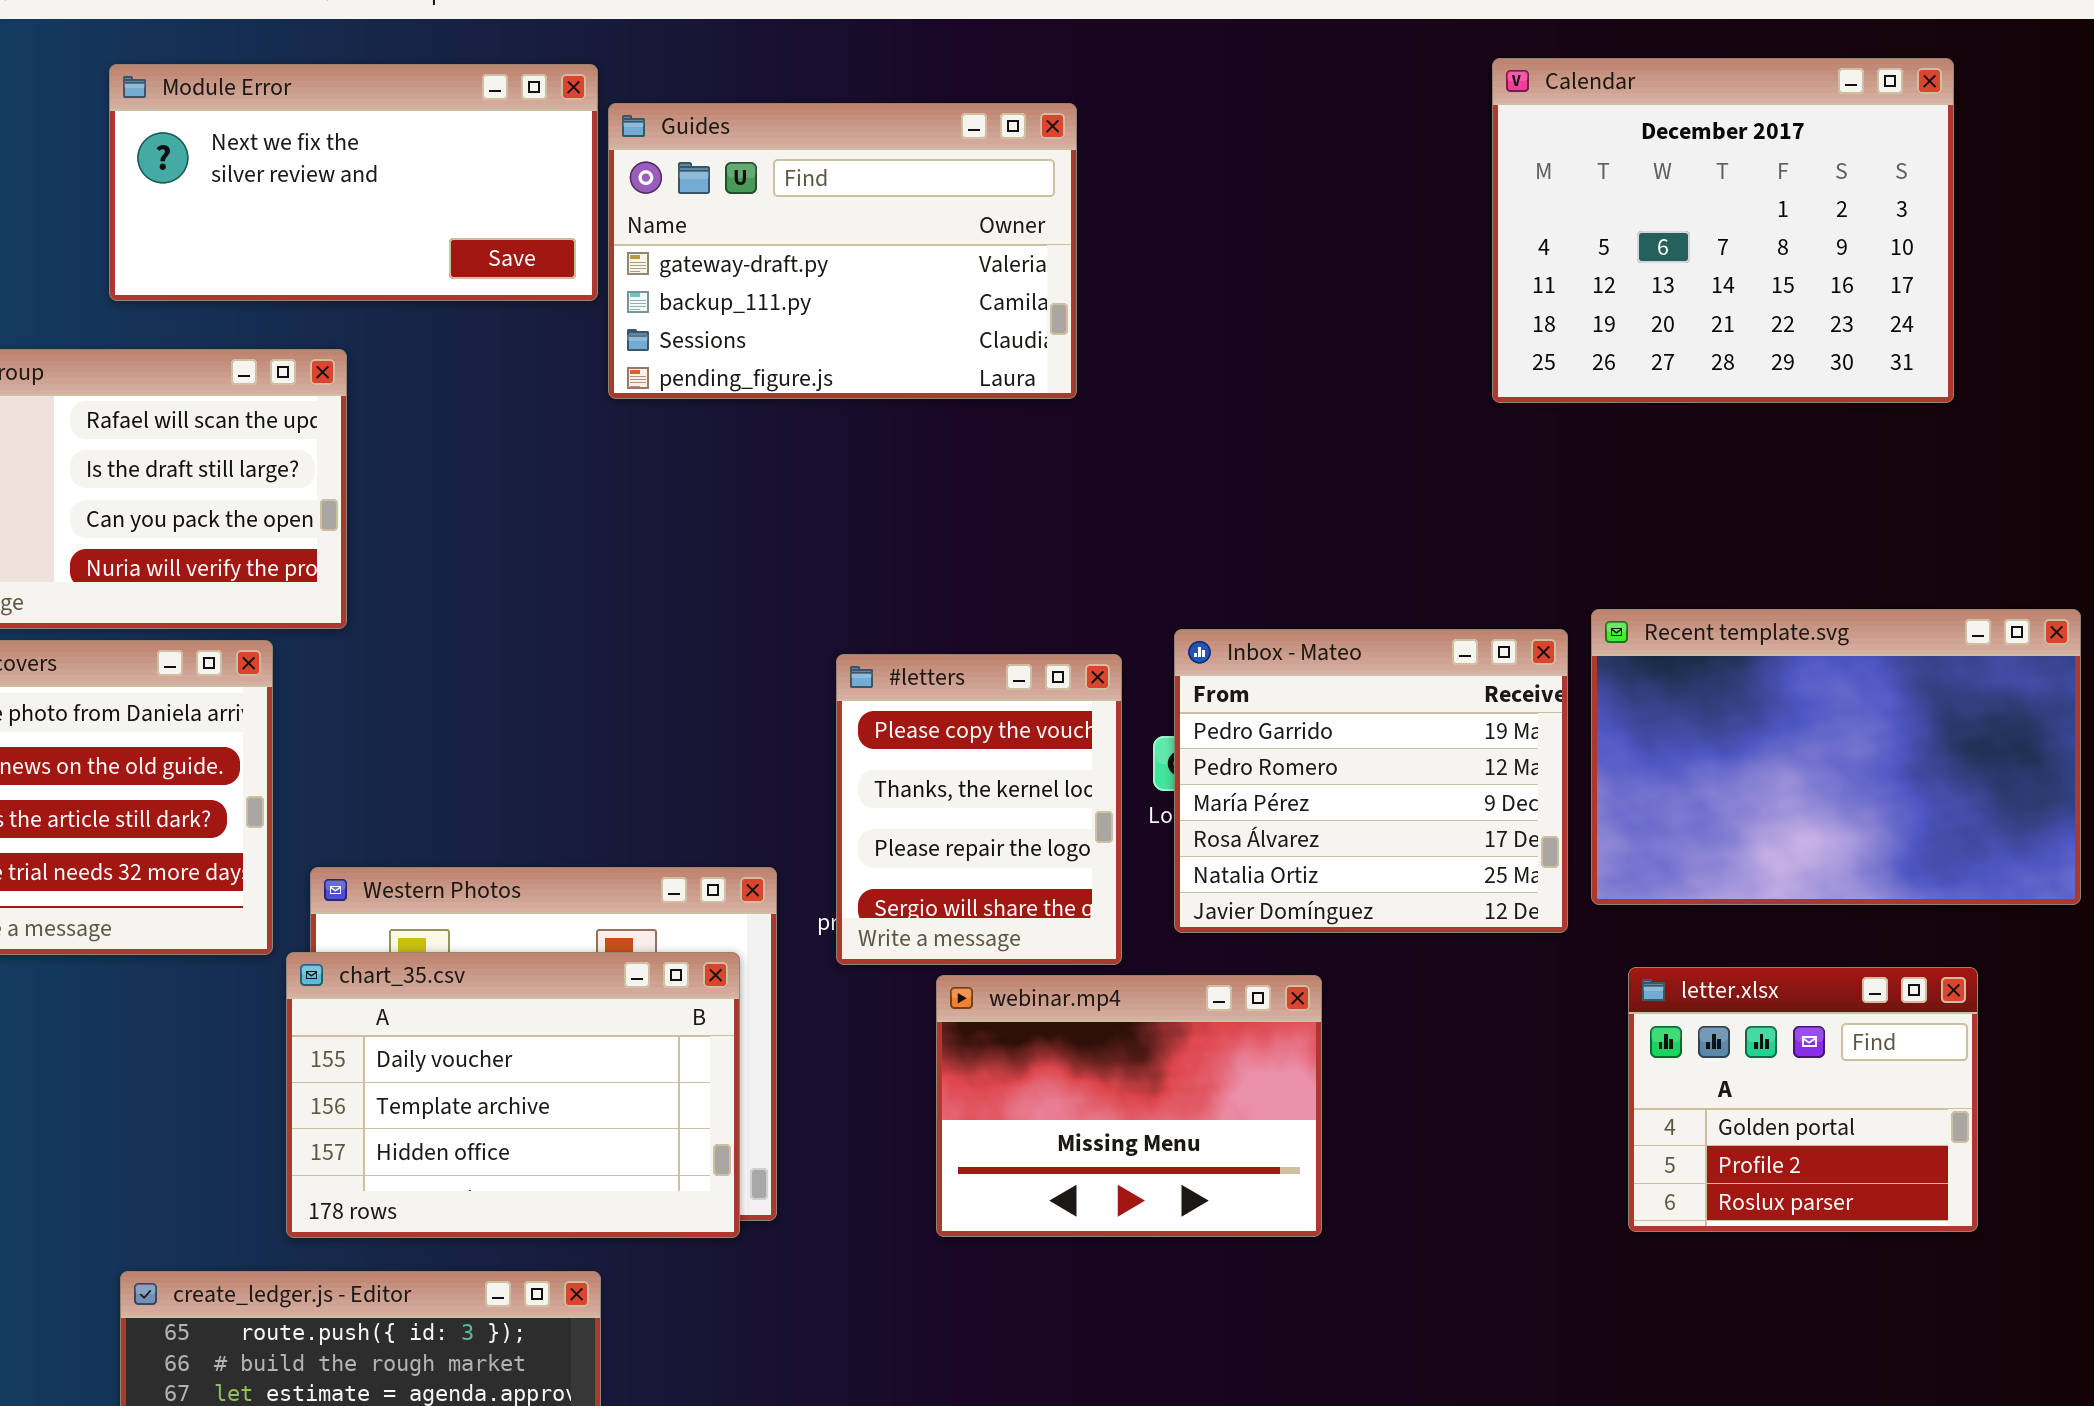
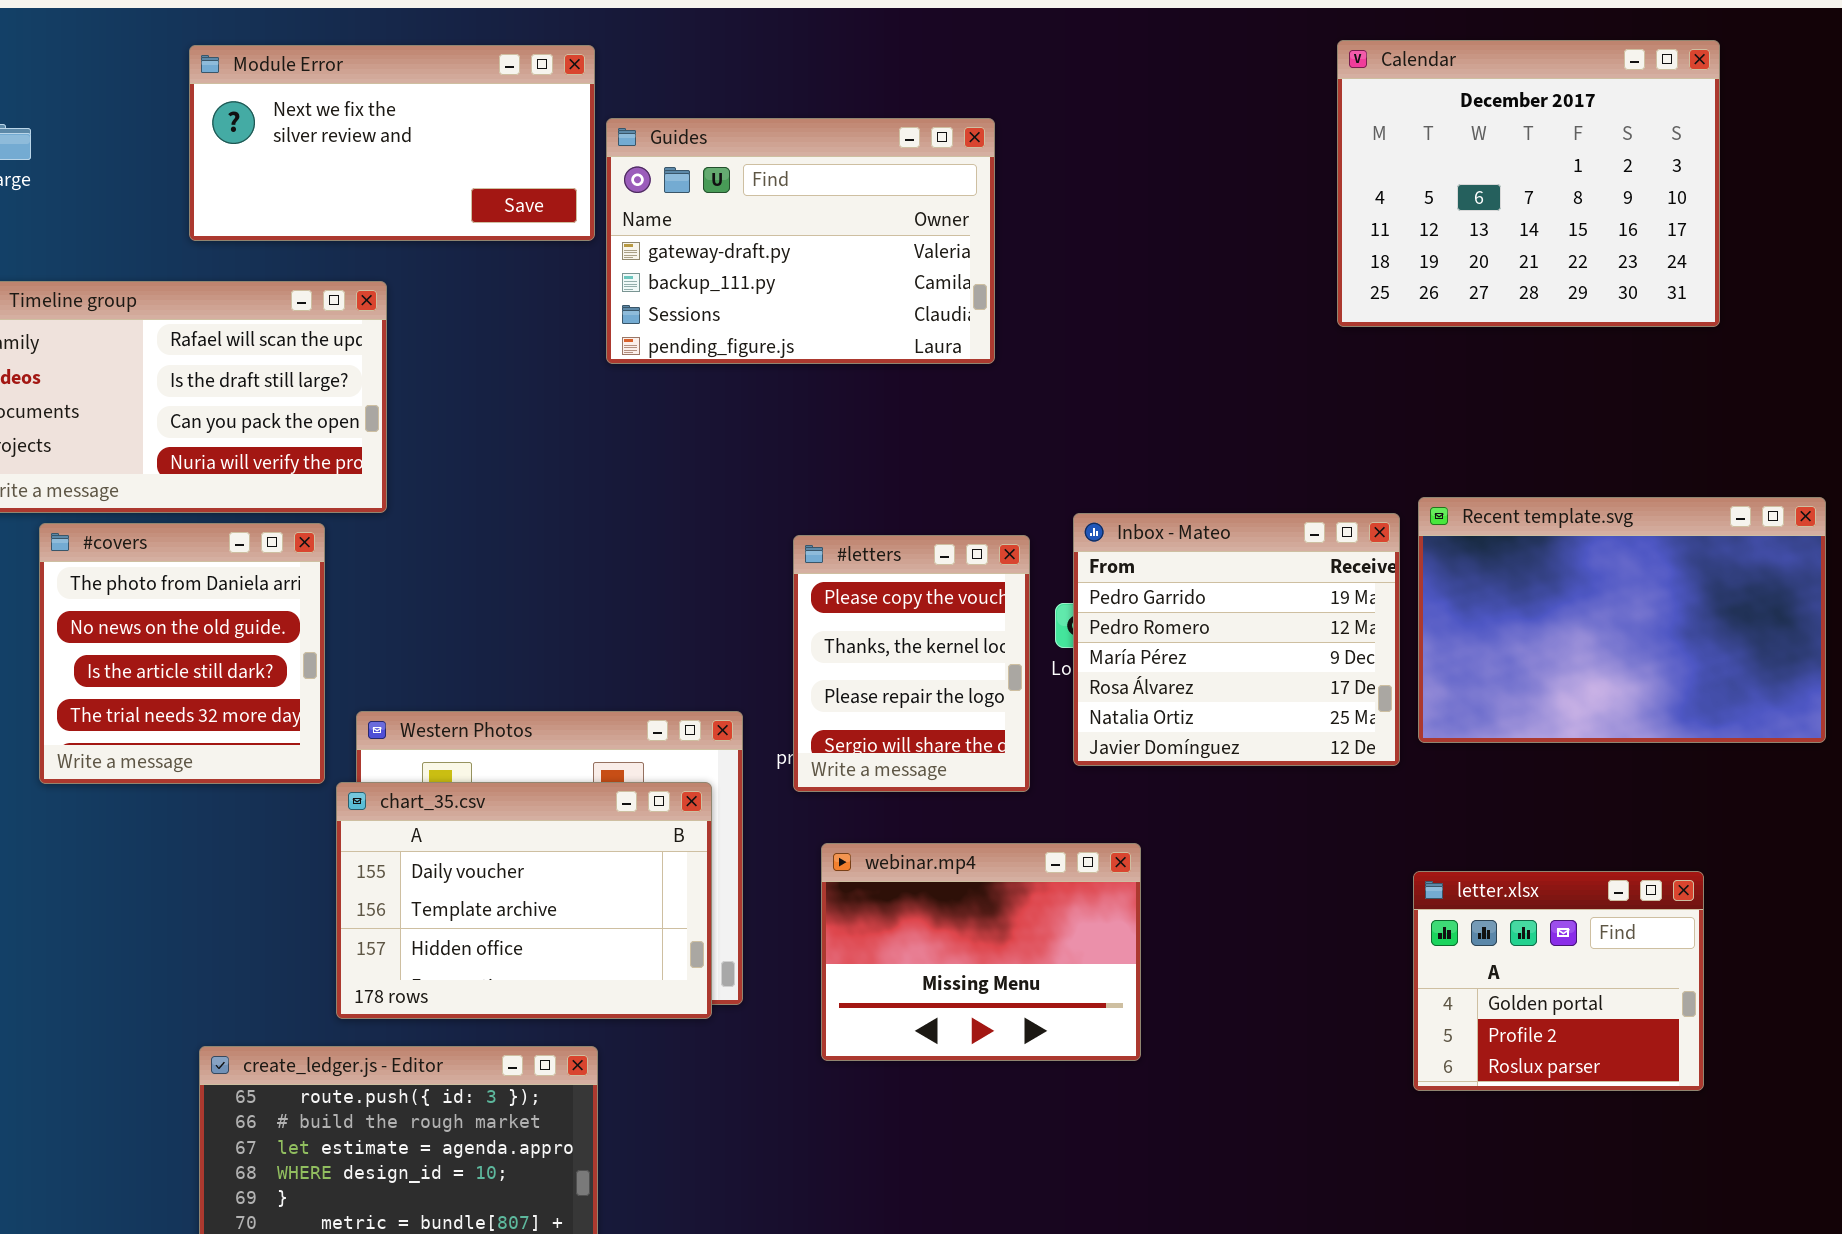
Guides: [608,103,1077,399] -> [606,118,995,364], moved
letter.xlsx: [1628,967,1978,1232] -> [1413,871,1704,1091], moved
webinar.mp4: [936,975,1322,1237] -> [821,843,1141,1061], moved

